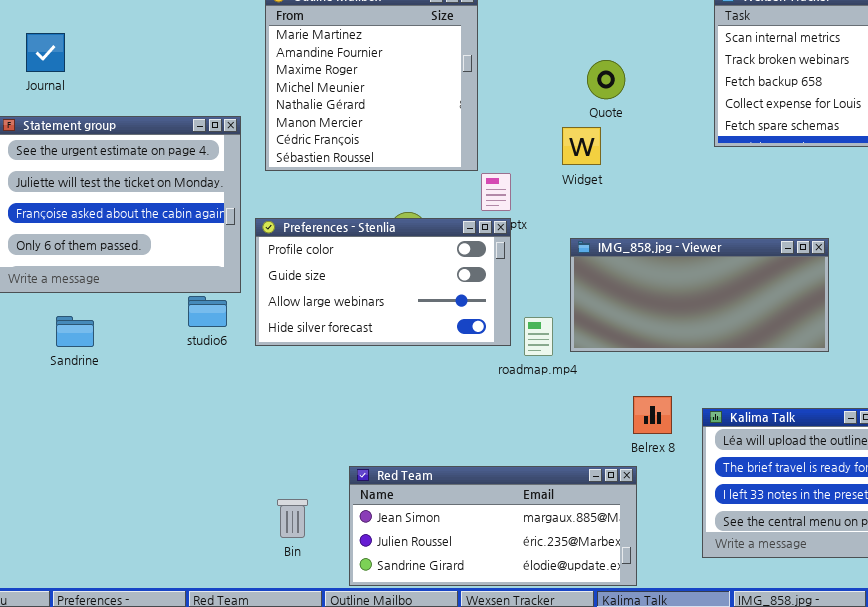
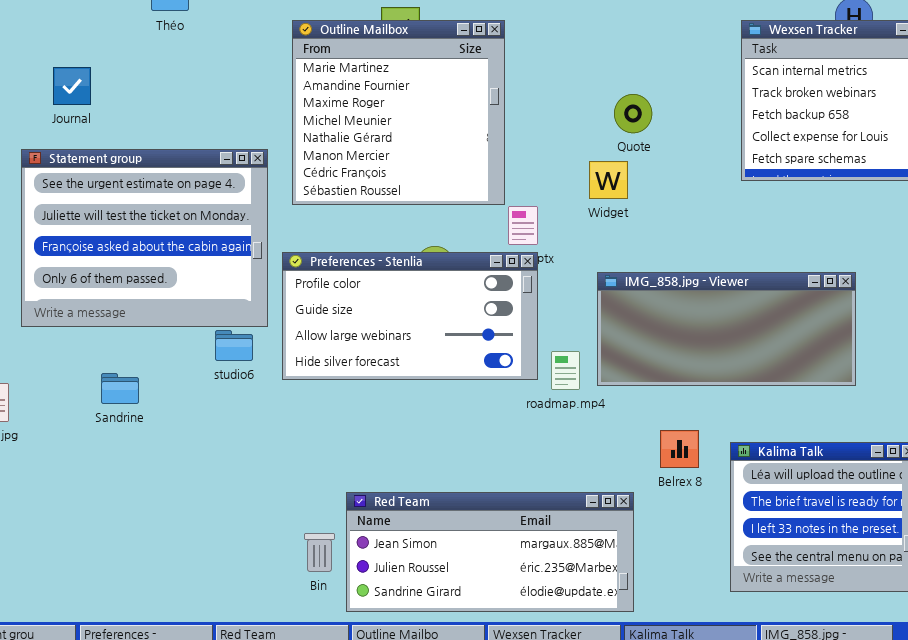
Sandrine: [56,316,94,347] -> [101,373,139,404], moved
Red Team: [349,466,637,586] -> [346,492,634,612], moved

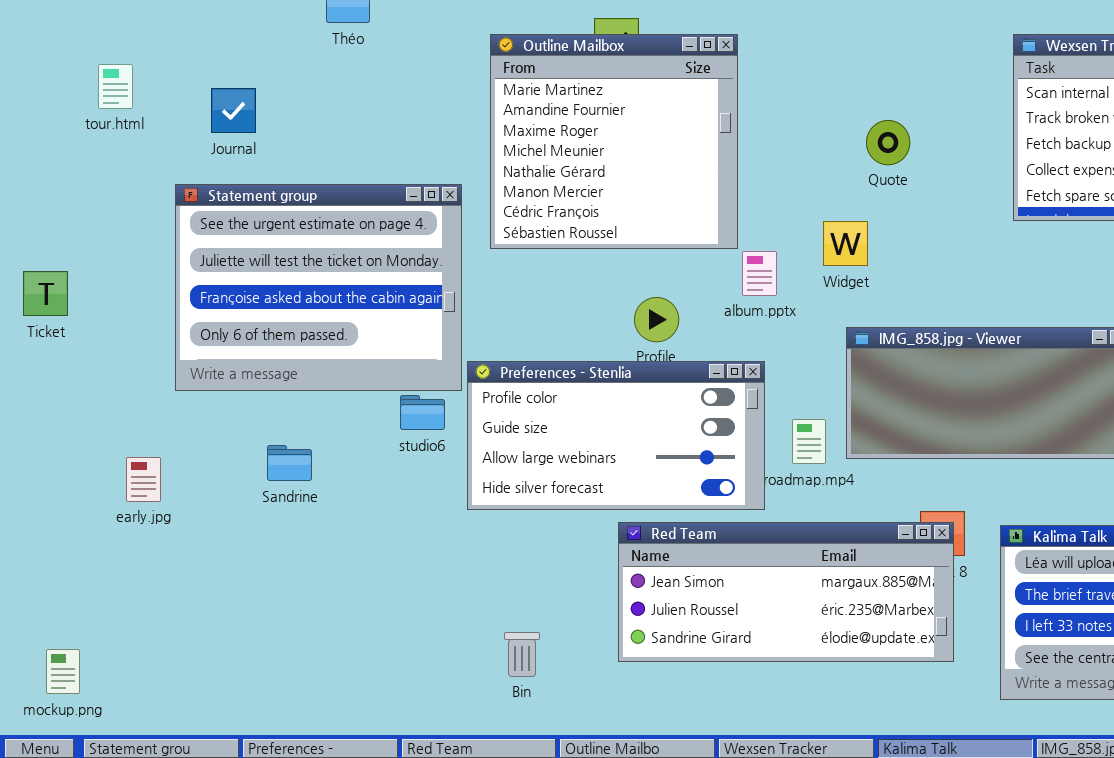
Widget: [589,161,628,199] -> [823,221,868,266], moved
Preferences - Stenlia: [282,252,538,380] -> [467,361,765,510], moved
Red Team: [346,492,634,612] -> [618,522,954,662], moved

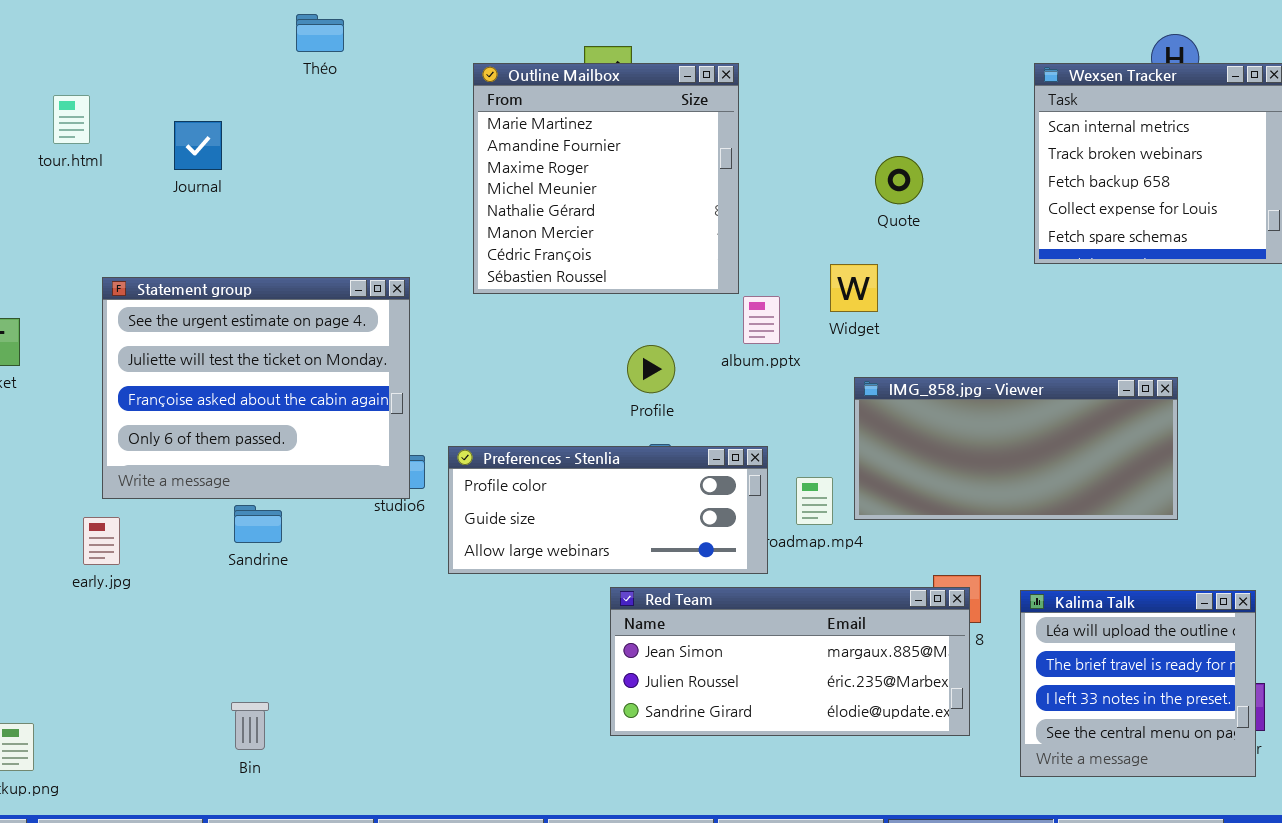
Statement group: [175,184,462,391] -> [102,277,410,499], moved
Preferences - Stenlia: [467,361,765,510] -> [448,446,768,574], resized
Bin: [504,632,540,677] -> [231,702,269,750], moved

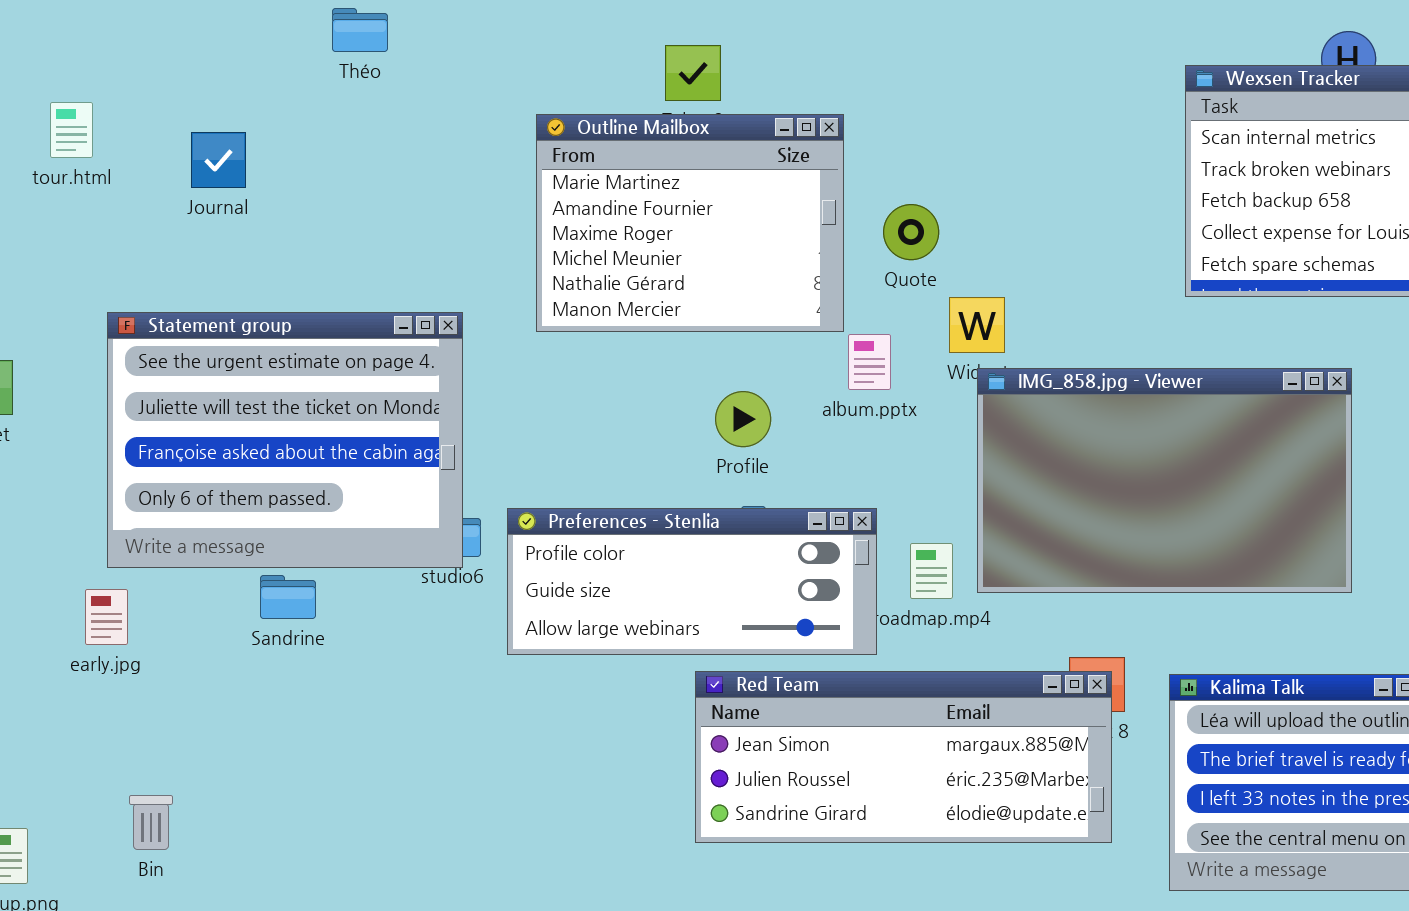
Outline Mailbox: [473,63,739,294] -> [536,114,844,332], resized
Quote: [875,156,923,204] -> [883,204,939,260], moved
IMG_858.jpg - Viewer: [854,377,1178,520] -> [977,368,1352,593], resized
Bin: [231,702,269,750] -> [129,795,173,850], moved

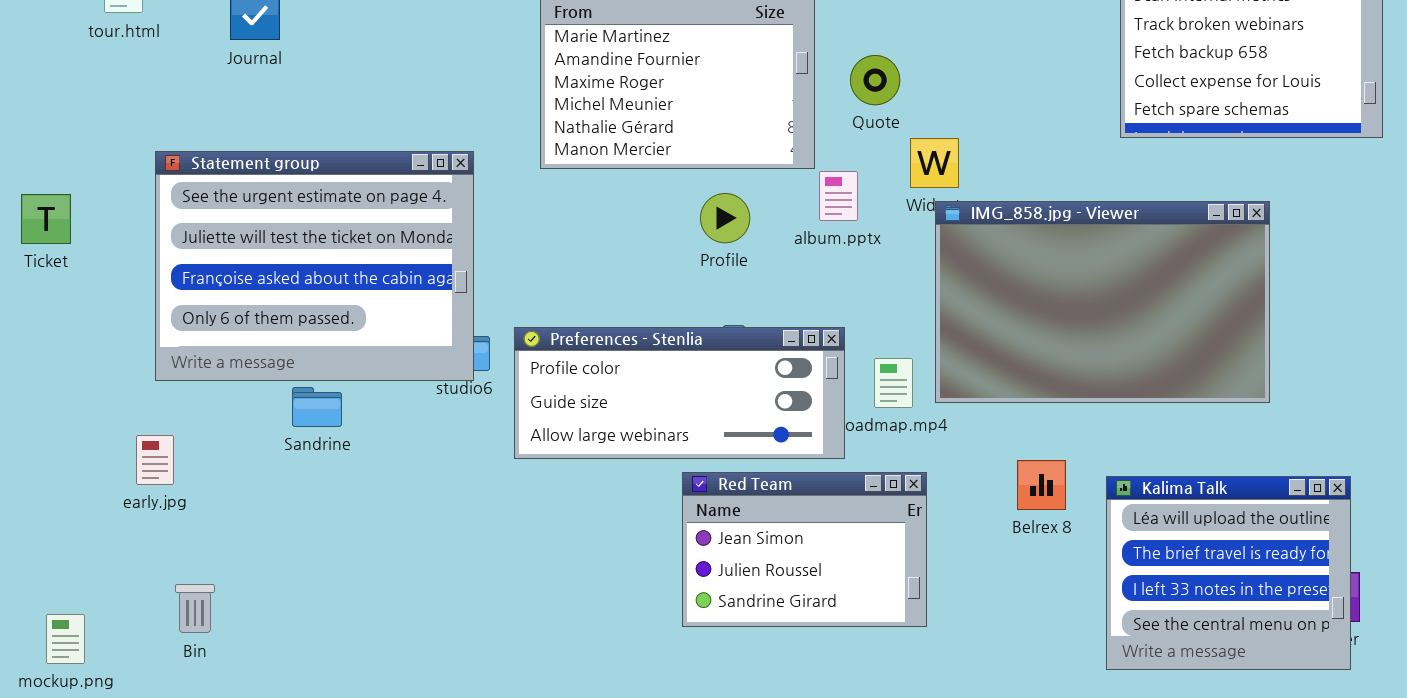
Profile: [715,391,771,447] -> [700,193,750,243], moved
early.jpg: [85,589,128,645] -> [136,435,174,485], moved
Red Team: [695,671,1112,843] -> [682,472,927,627], resized

